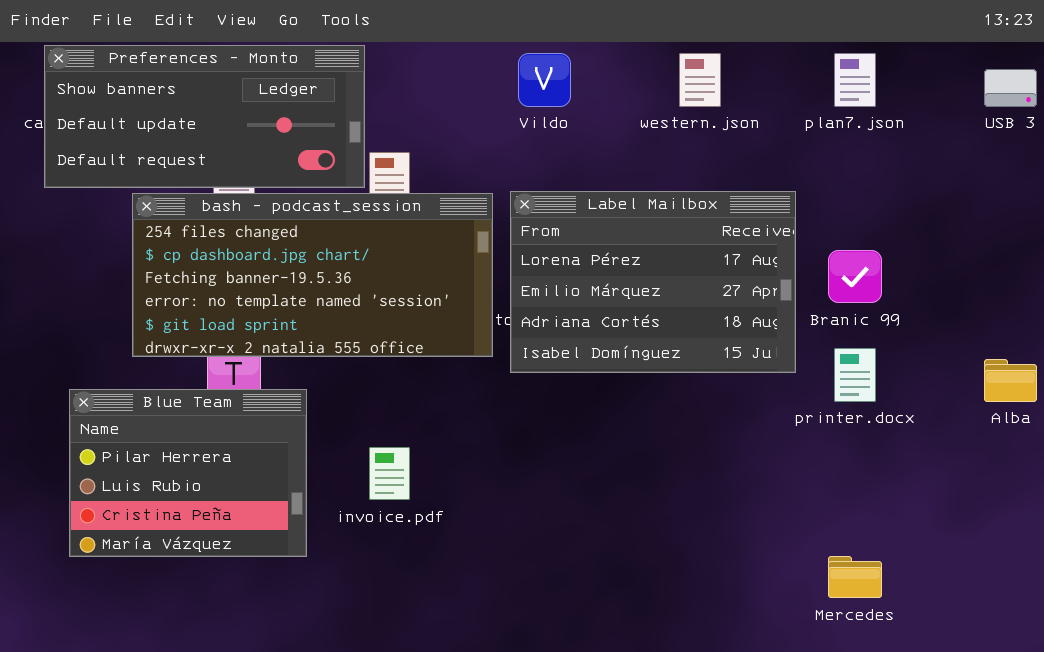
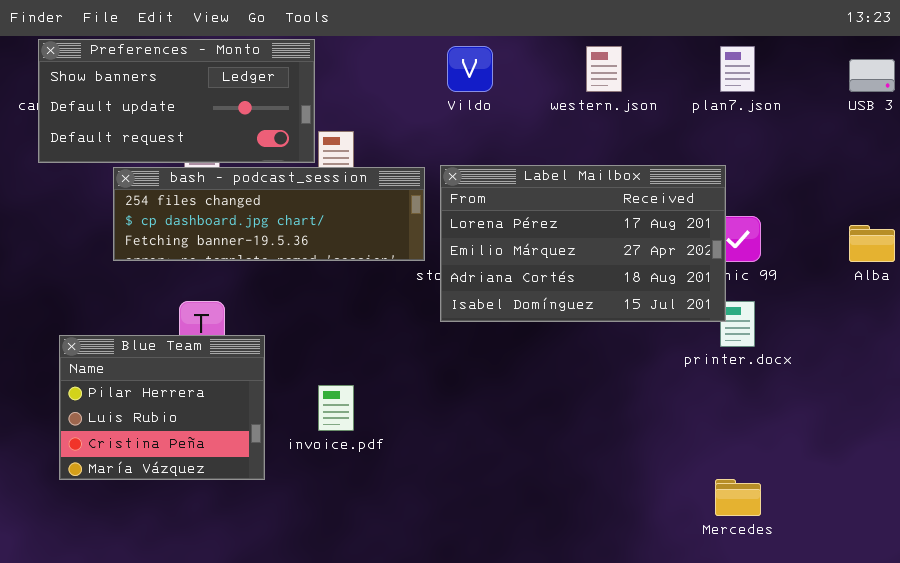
Label Mailbox: [510,191,796,373] -> [440,165,726,322], resized
bash - podcast_session: [132,193,493,357] -> [113,167,425,261], resized
Alba: [984,359,1037,402] -> [849,225,895,262], moved

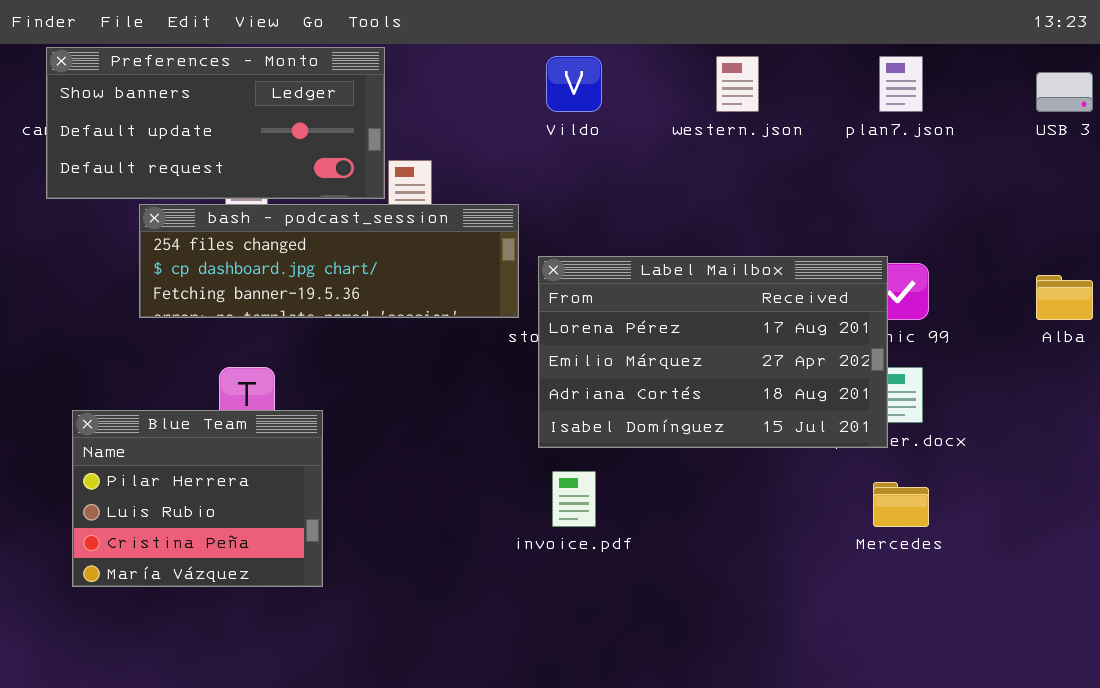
Label Mailbox: [440,165,726,322] -> [538,256,888,448], moved
invoice.pdf: [318,385,354,431] -> [552,471,596,527], moved
Mercedes: [715,479,761,516] -> [873,482,929,527], moved

